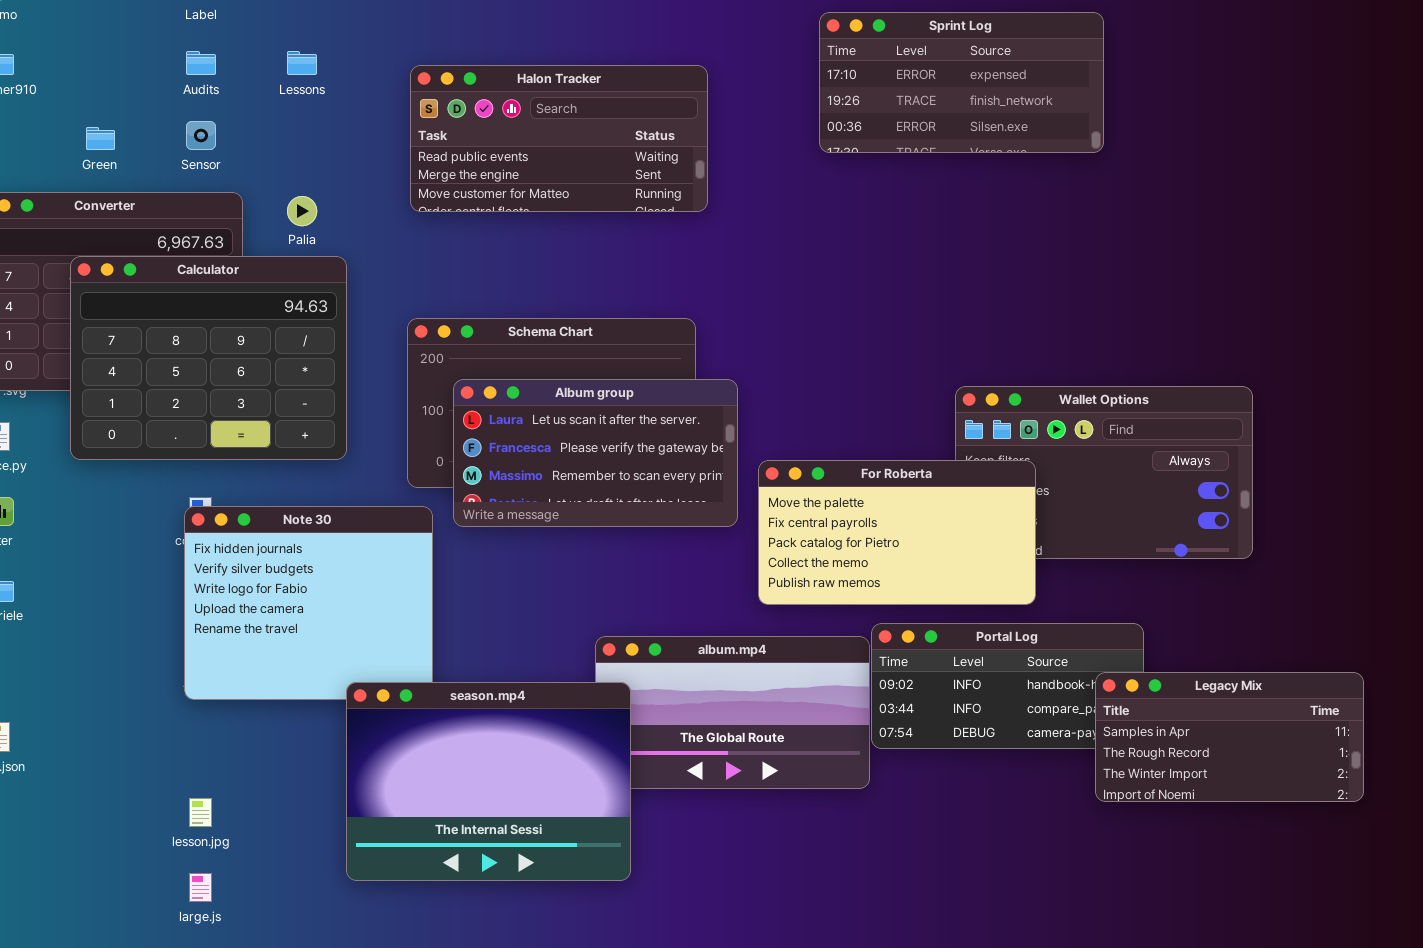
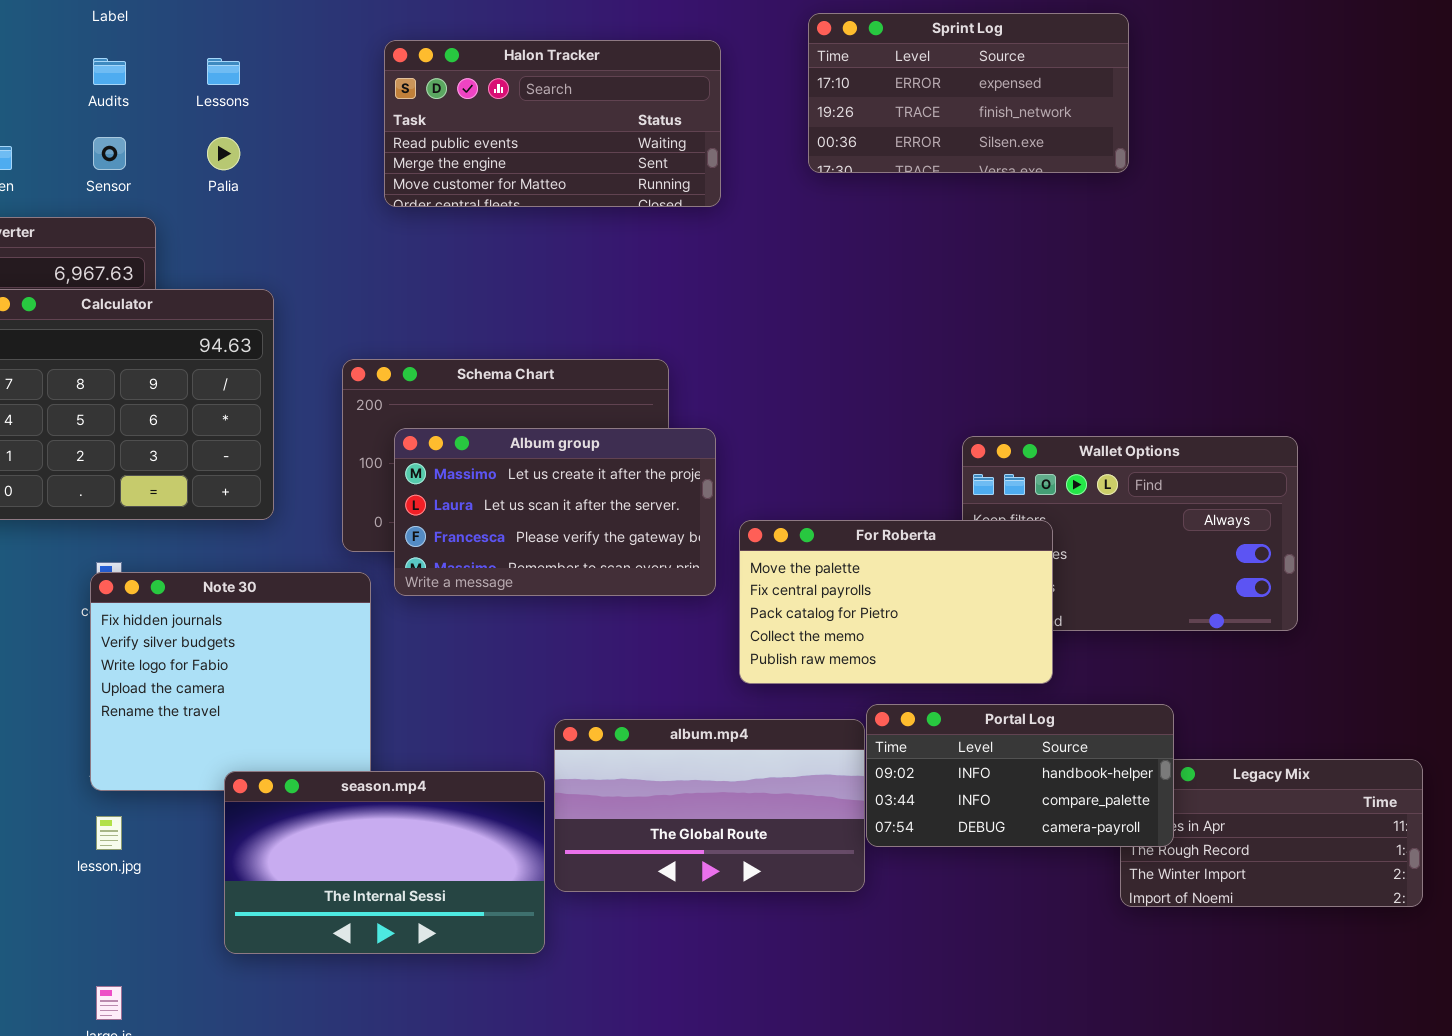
Halon Tracker: [410,65,708,212] -> [384,40,721,207], moved
Palia: [287,196,317,226] -> [207,137,240,170], moved
Album group: [453,379,738,527] -> [394,428,716,596], scrolled up 1 row
Portal Log: [871,623,1144,749] -> [866,704,1174,847], raised
season.mp4: [346,682,631,881] -> [224,771,545,954], moved, resized
lesson.jpg: [189,798,212,827] -> [96,816,122,850], moved

